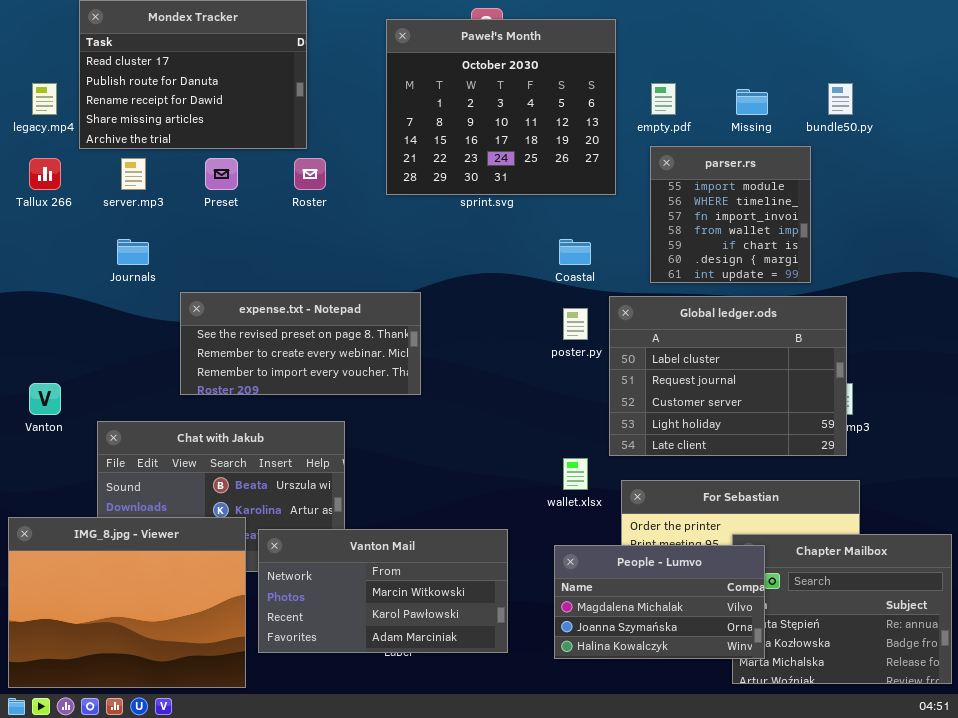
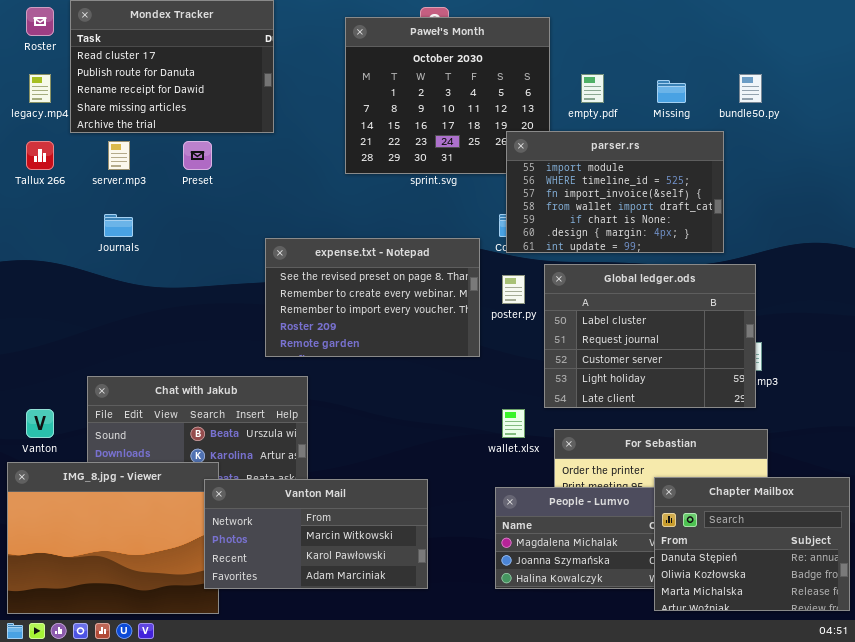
parser.rs: [650,146,811,283] -> [506,131,724,253], resized
Roster: [294,158,326,190] -> [26,7,54,36], moved
expense.txt - Notepad: [180,292,421,395] -> [265,238,480,357], moved, resized
Vanton: [29,383,61,415] -> [26,409,54,438], moved
Vanton Mail: [258,529,508,653] -> [204,479,428,589], moved
Chapter Mailbox: [732,534,952,684] -> [654,477,850,611], raised

